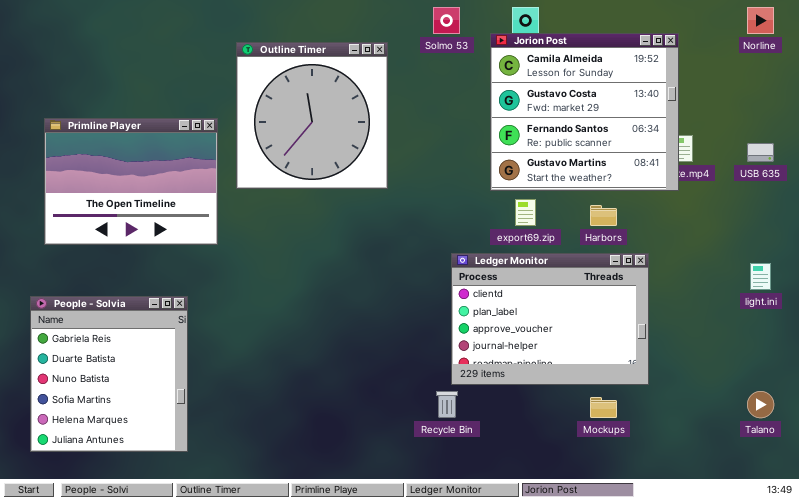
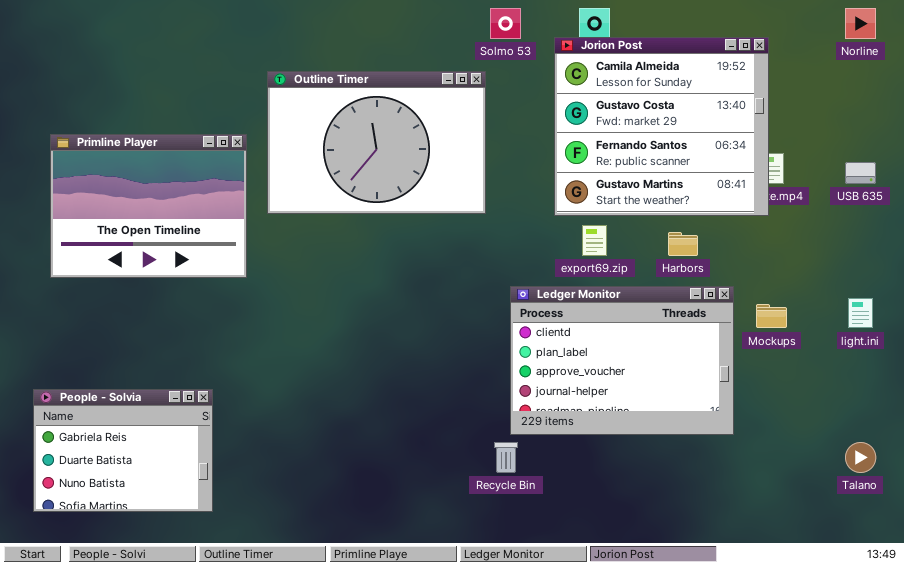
Outline Timer: [236,42,388,189] -> [267,71,486,214], resized
People - Solvia: [30,296,188,452] -> [33,389,213,512], resized
Mockups: [590,397,617,418] -> [756,304,787,328], moved

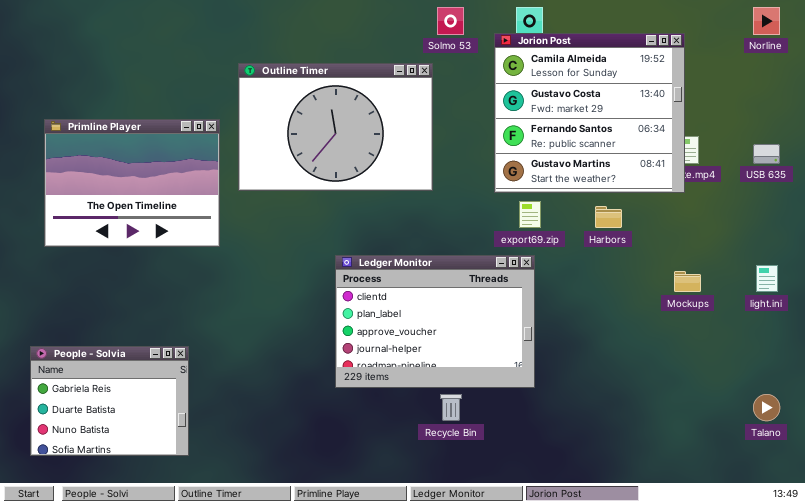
Ledger Monitor: [510,286,734,435] -> [335,255,535,388], moved

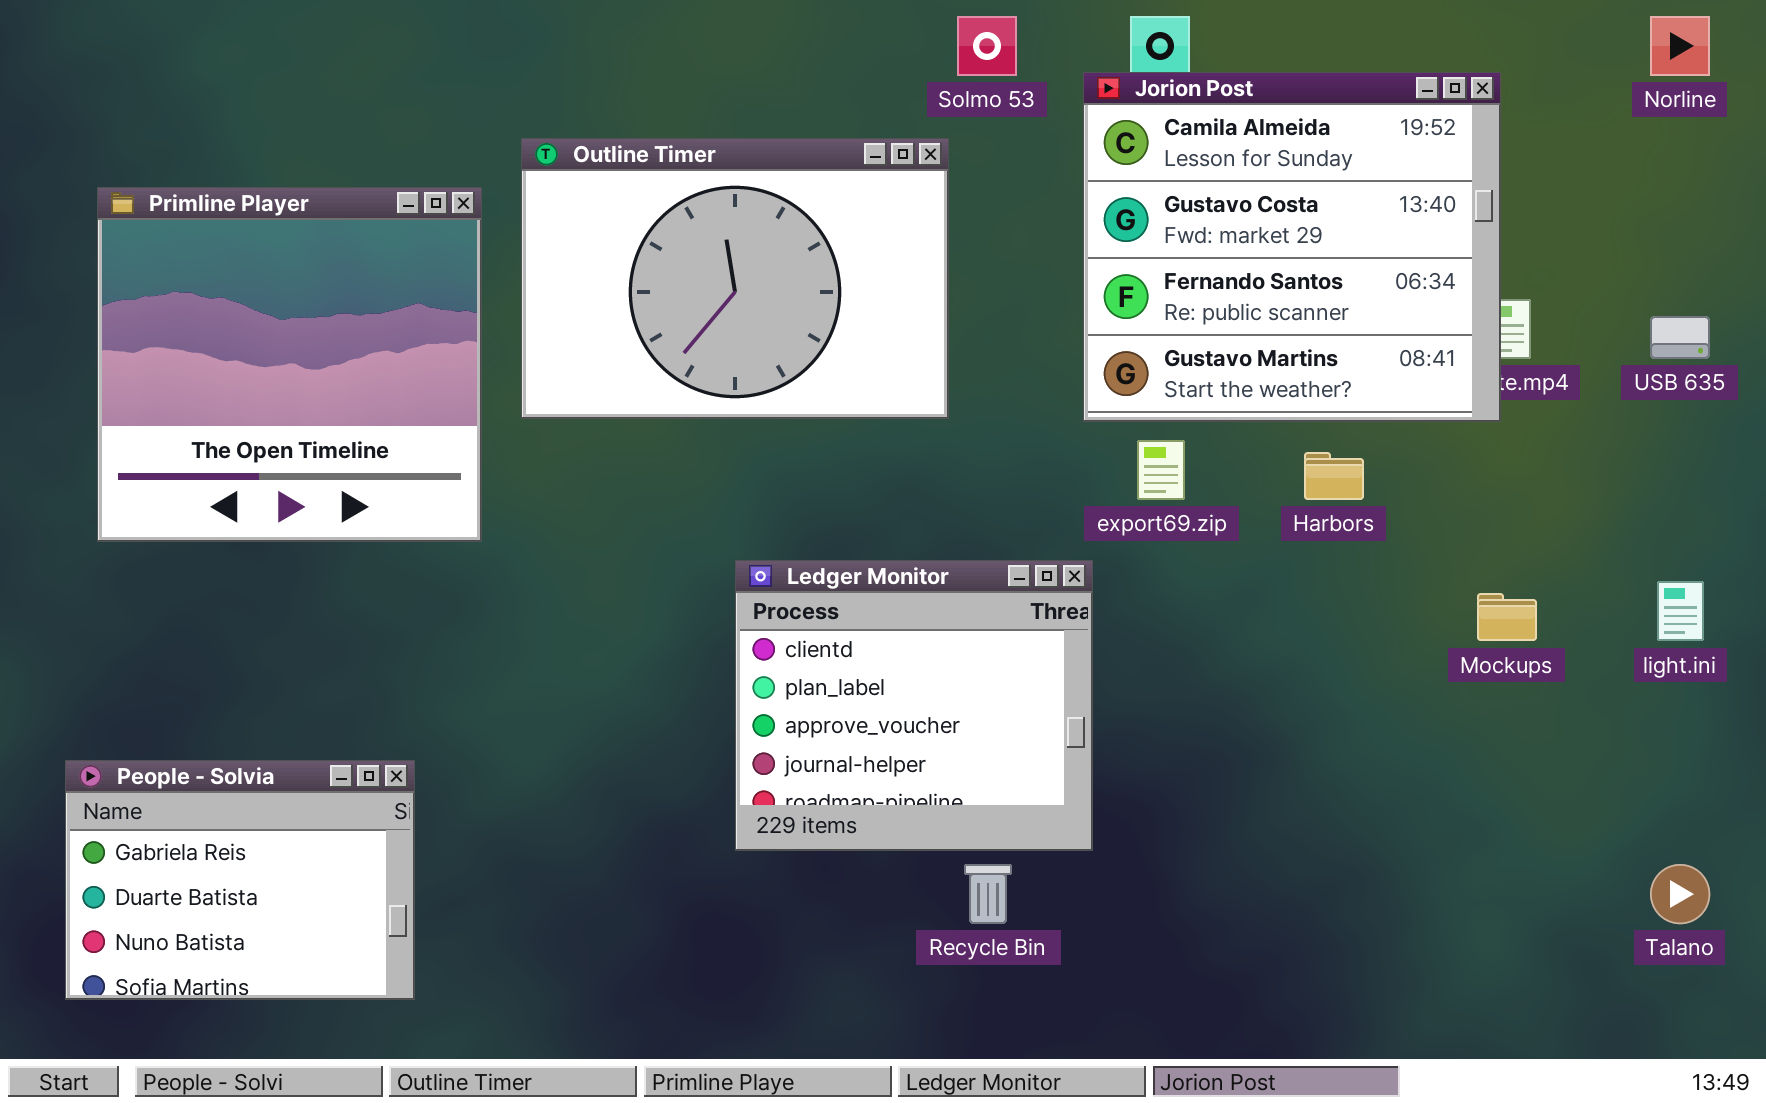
Primline Player: [44,119,220,247] -> [97,187,482,542], resized
Ledger Monitor: [335,255,535,388] -> [735,560,1093,851], resized

